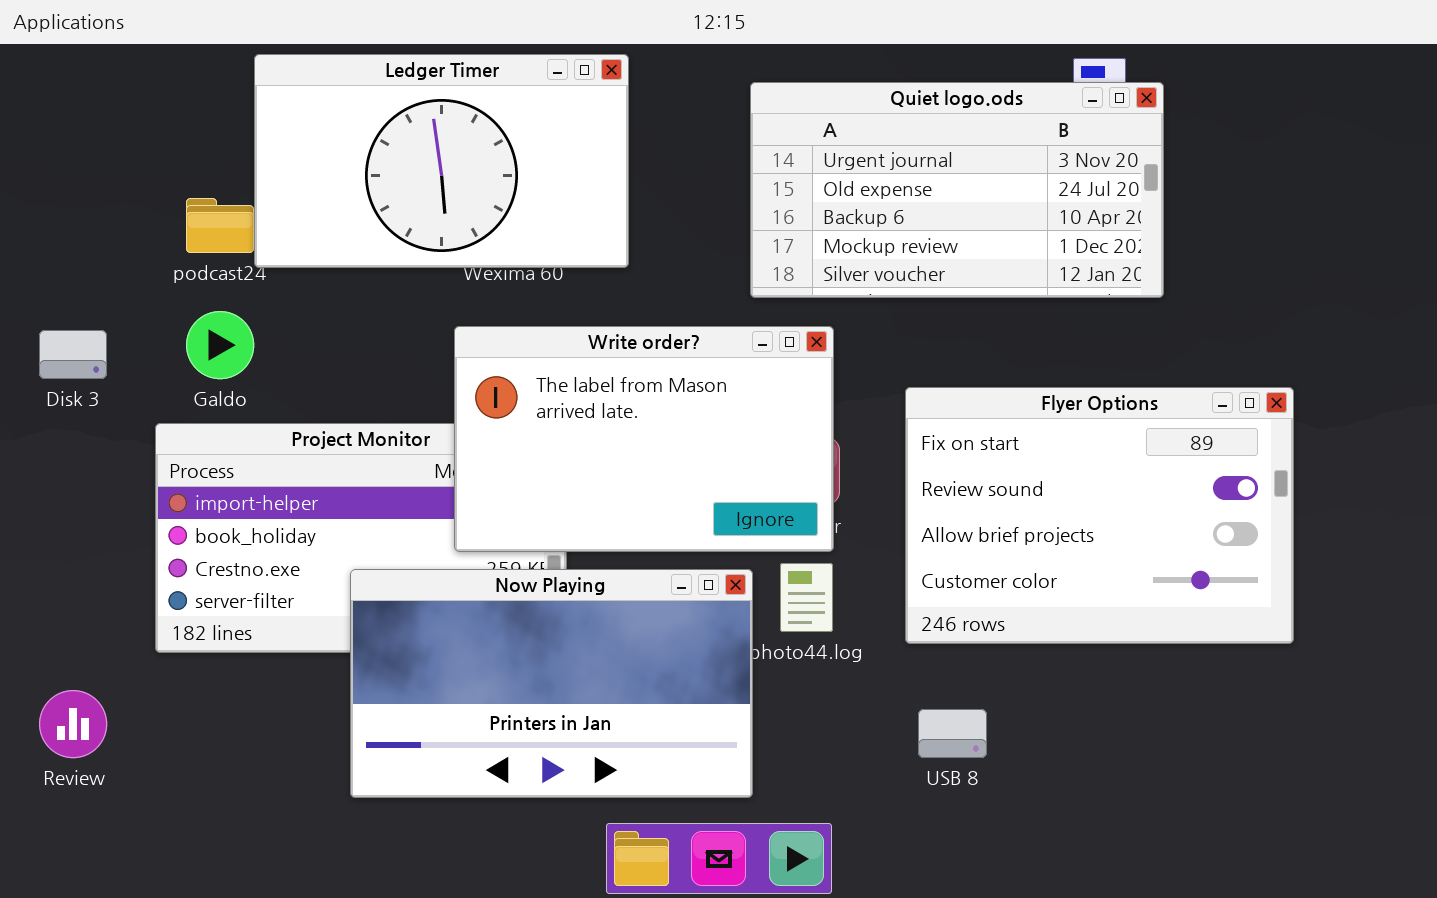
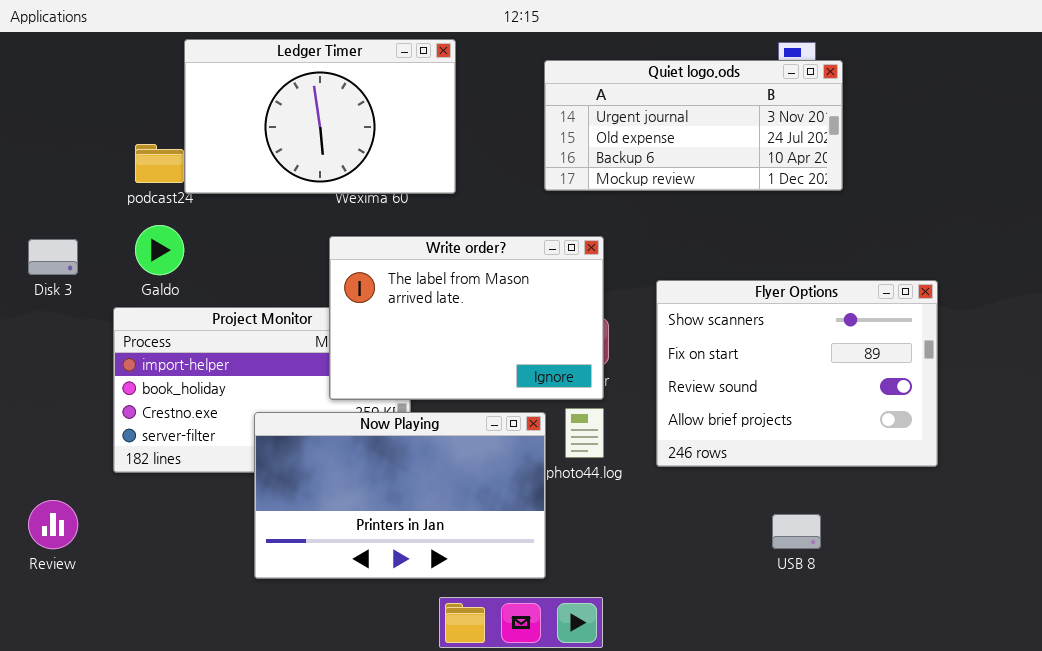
Quiet logo.ods: [750,82,1164,298] -> [544,60,843,191], resized
Flyer Options: [905,387,1294,644] -> [656,280,938,467], scrolled up 1 row
USB 8: [918,709,987,758] -> [772,514,821,549], moved

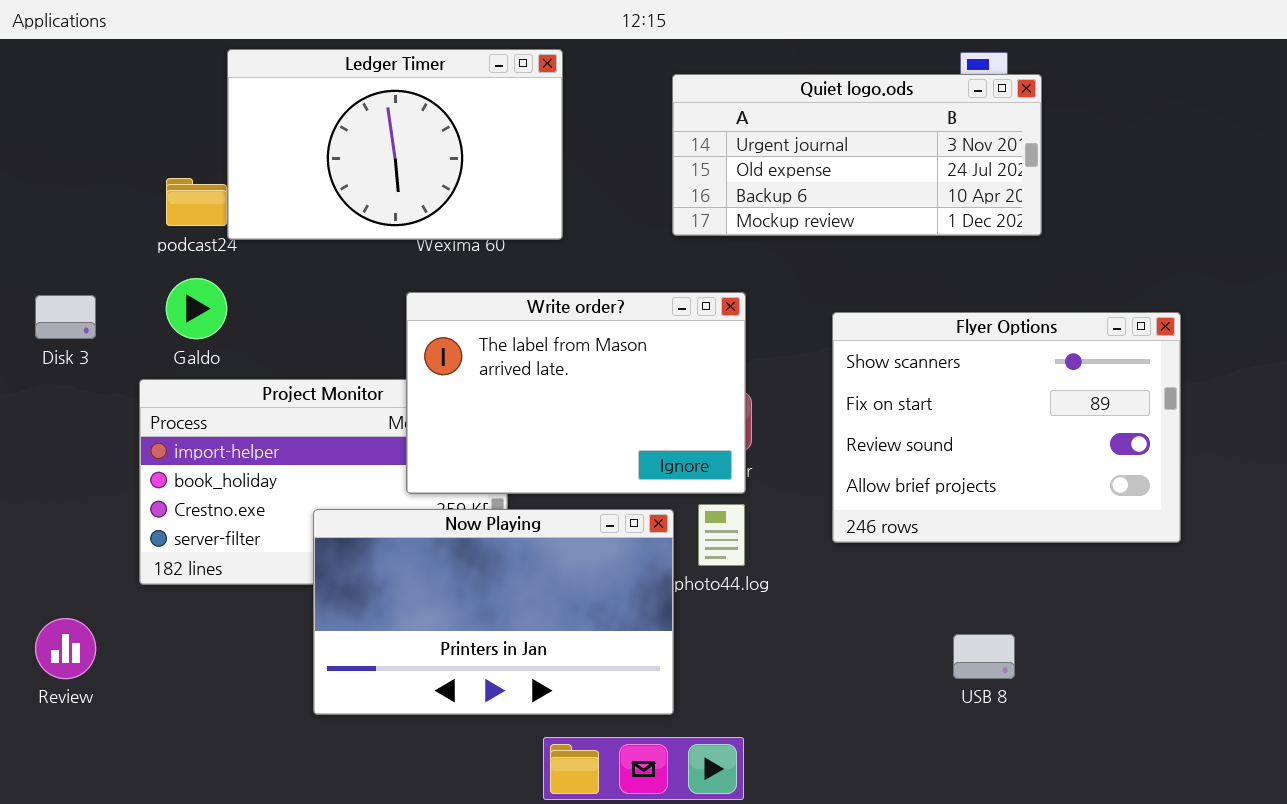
Flyer Options: [656,280,938,467] -> [832,312,1181,543], moved

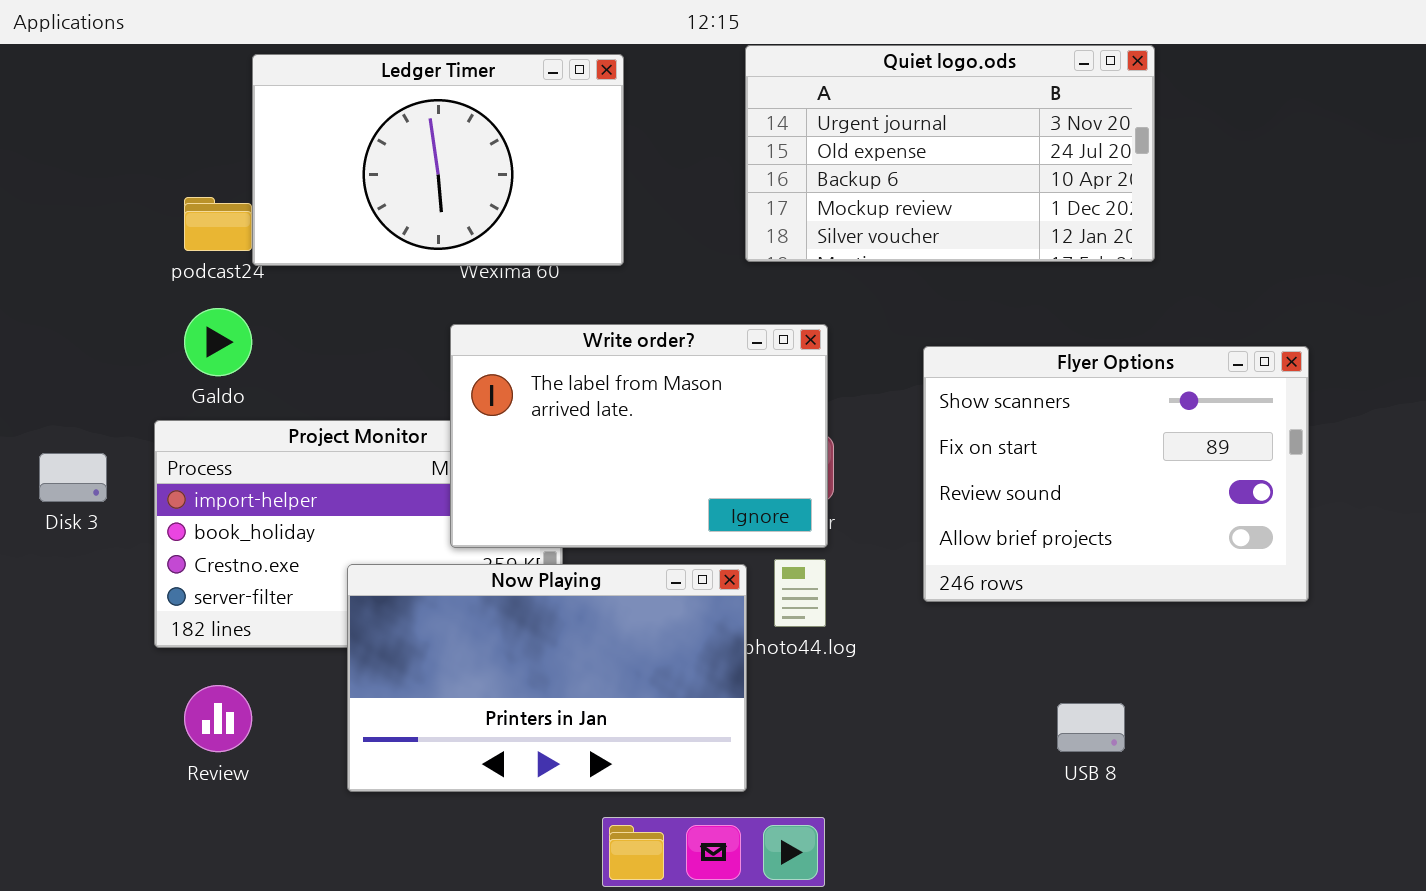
Quiet logo.ods: [672,74,1042,236] -> [745,45,1155,262], resized
Disk 3: [35,295,96,339] -> [39,453,107,502], moved
Review: [35,618,96,679] -> [184,685,252,752], moved

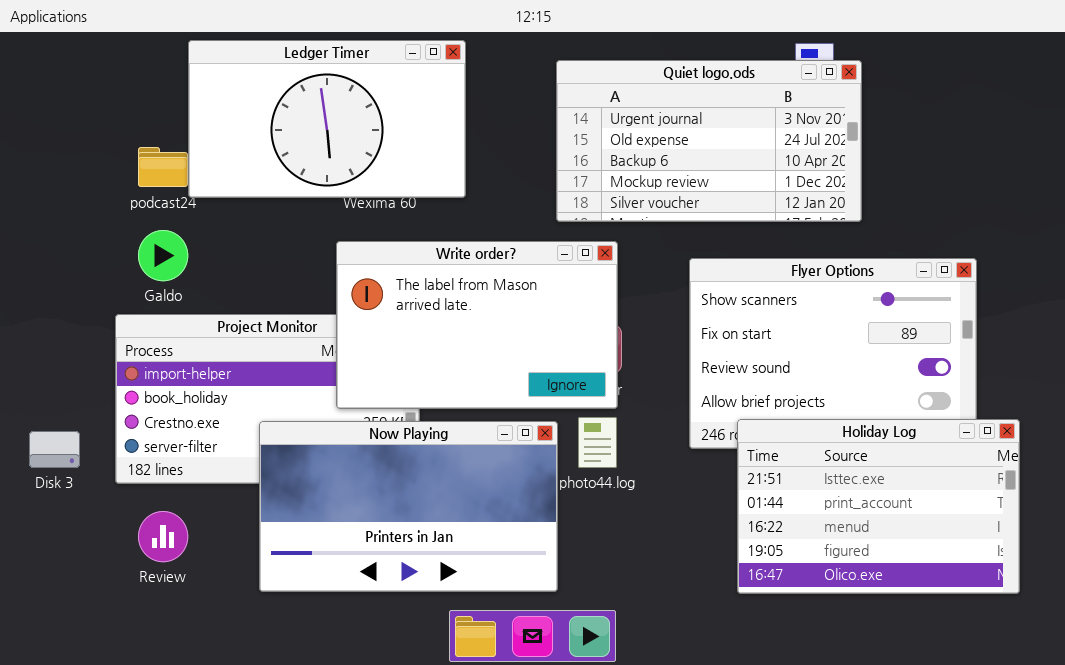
Quiet logo.ods: [745,45,1155,262] -> [556,60,862,222], moved
Disk 3: [39,453,107,502] -> [29,431,80,468], moved
Holiday Log: none -> [737,419,1020,594], opened

